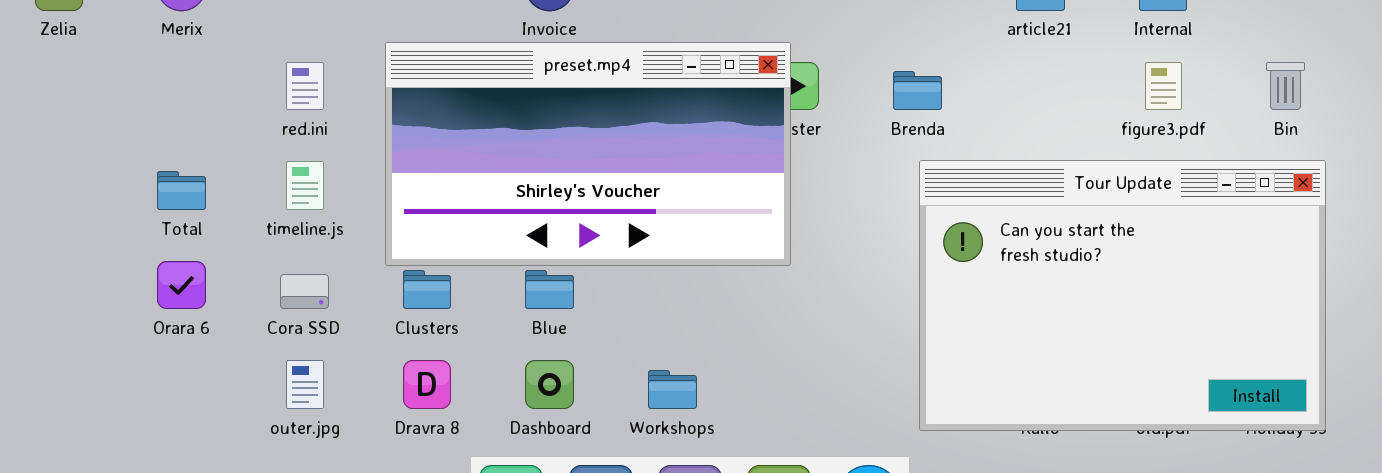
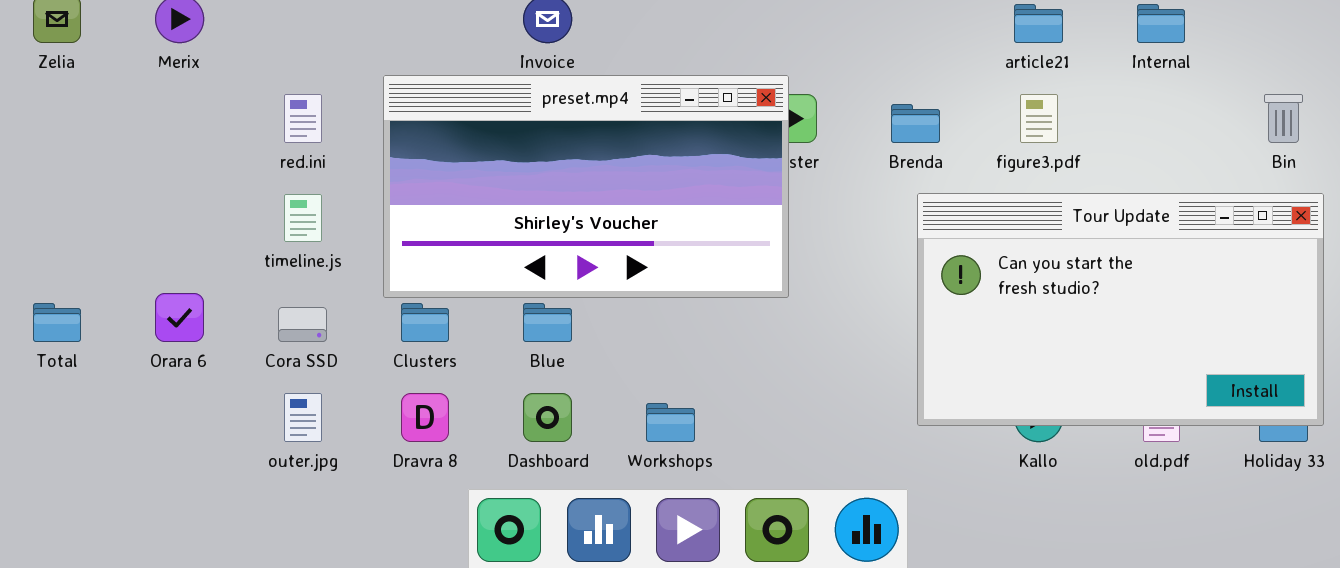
figure3.pdf: [1145,62,1182,110] -> [1020,94,1058,143], moved
Tour Update: [919,160,1326,431] -> [917,193,1324,426], resized
Total: [157,171,206,210] -> [33,303,81,342], moved

